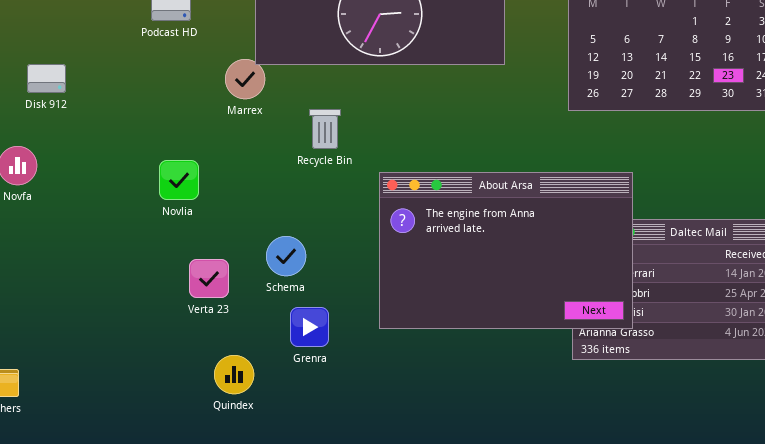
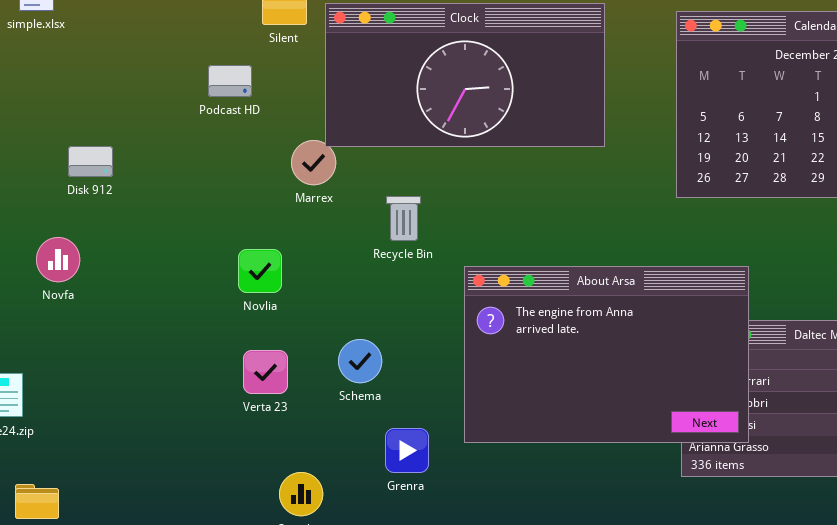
Novlia: [159,160,199,200] -> [238,249,282,293], moved
Verta 23: [189,259,229,298] -> [243,350,288,394], moved
Grenra: [290,307,329,347] -> [385,428,429,473], moved

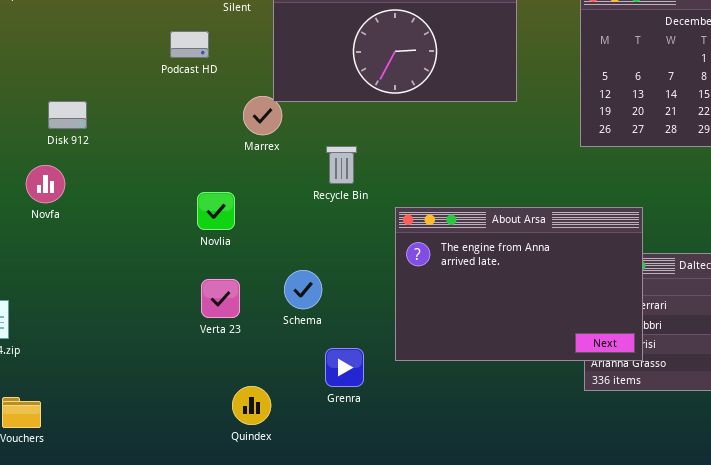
Novfa: [36,237,80,282] -> [26,165,65,203], moved

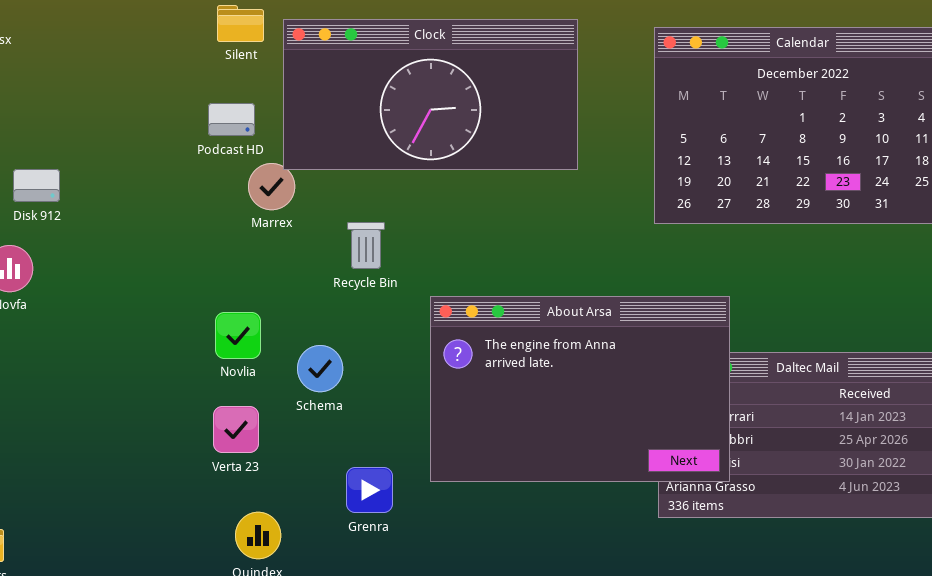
Podcast HD: [170,31,209,58] -> [208,103,255,136], moved
Novlia: [197,192,235,230] -> [215,312,261,359], moved
Schema: [284,270,322,309] -> [297,345,343,392], moved
Verta 23: [201,279,240,318] -> [213,406,259,453], moved

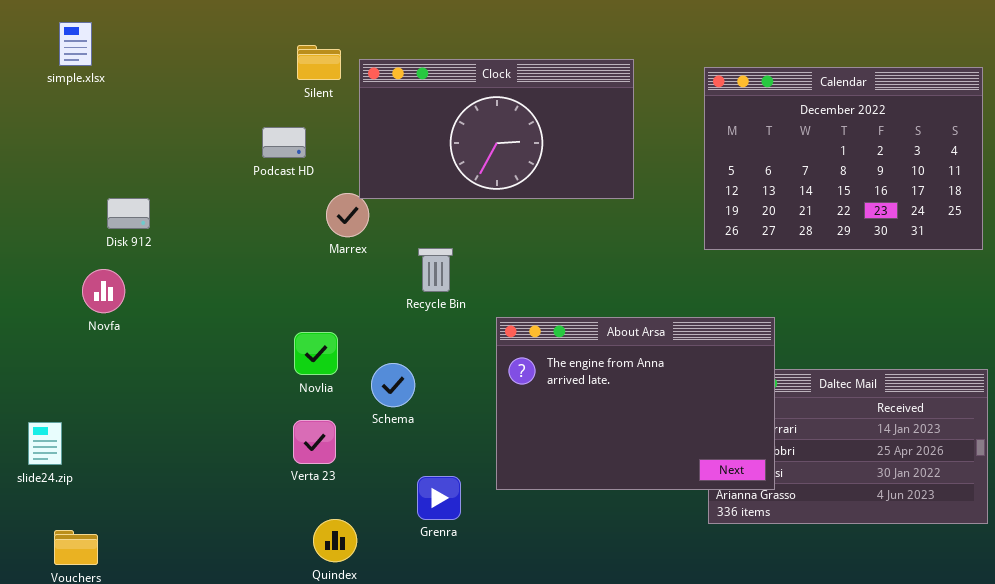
Podcast HD: [208,103,255,136] -> [262,127,306,158], moved

